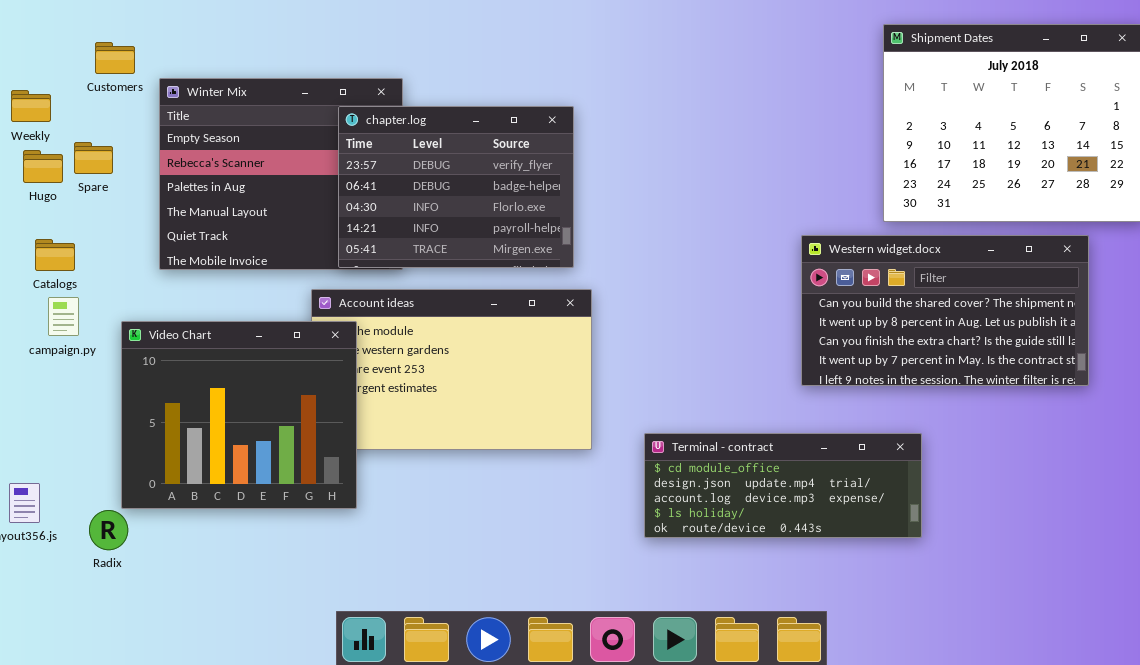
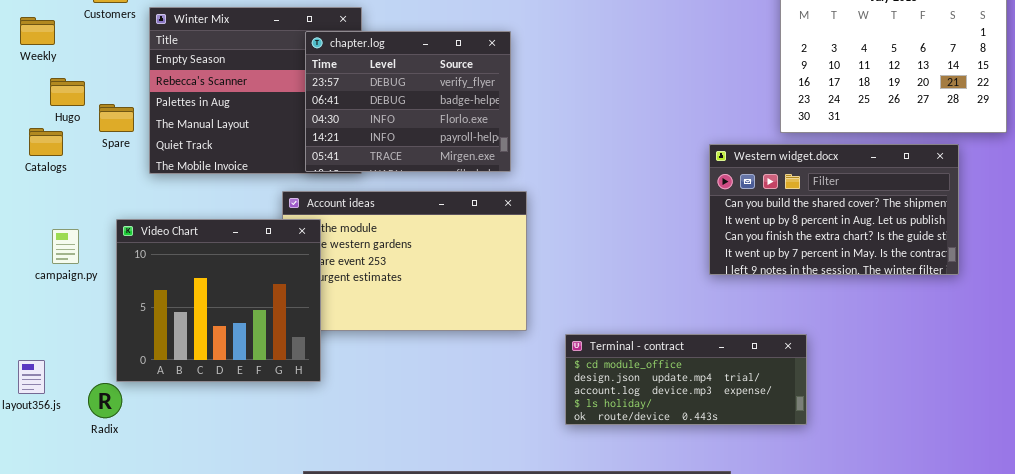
Spare: [74,142,113,174] -> [99,104,134,132], moved
Hugo: [23,150,63,183] -> [50,78,85,106], moved
Catalogs: [35,239,75,271] -> [29,128,63,156], moved
campaign.py: [48,297,79,336] -> [52,229,79,264], moved
Terminal - contract: [644,433,922,538] -> [565,334,807,425], moved

